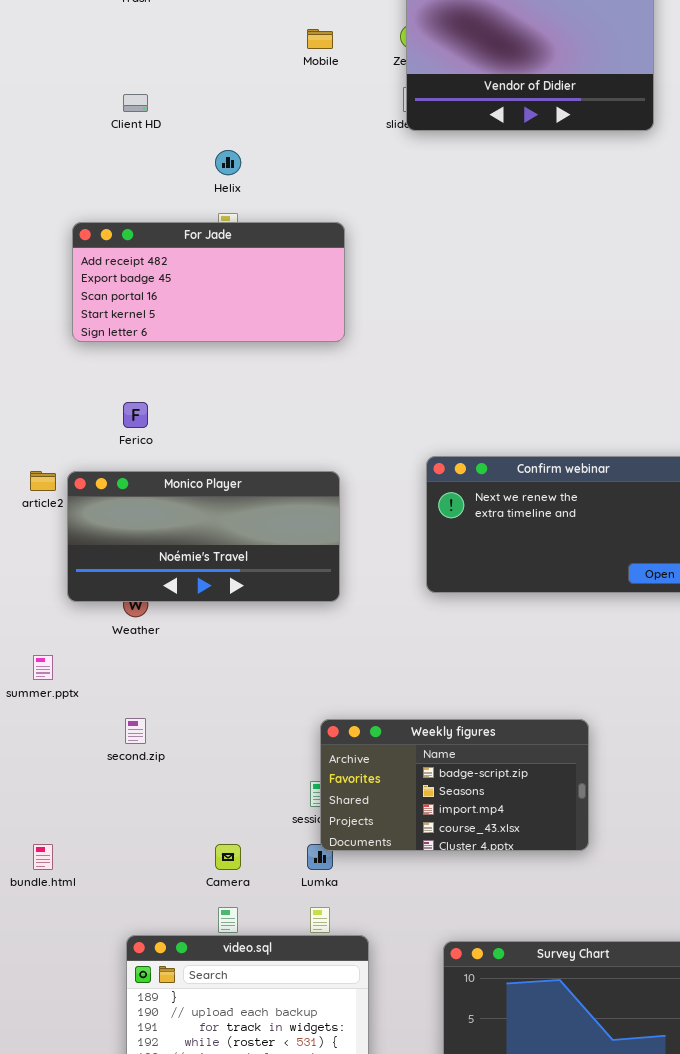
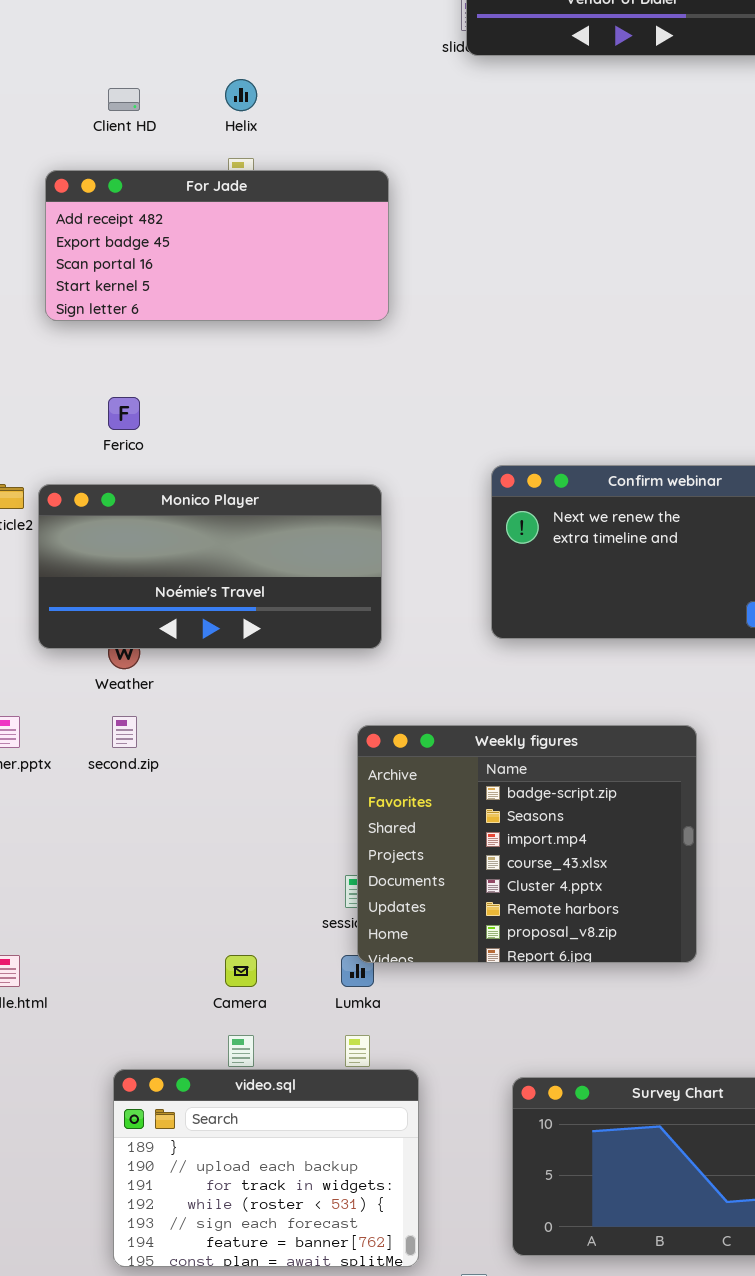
Client HD: [123,94,148,112] -> [108,88,140,111], moved
second.zip: [125,718,146,744] -> [112,716,137,748], moved
Weekly figures: [320,719,589,851] -> [357,725,697,963], resized

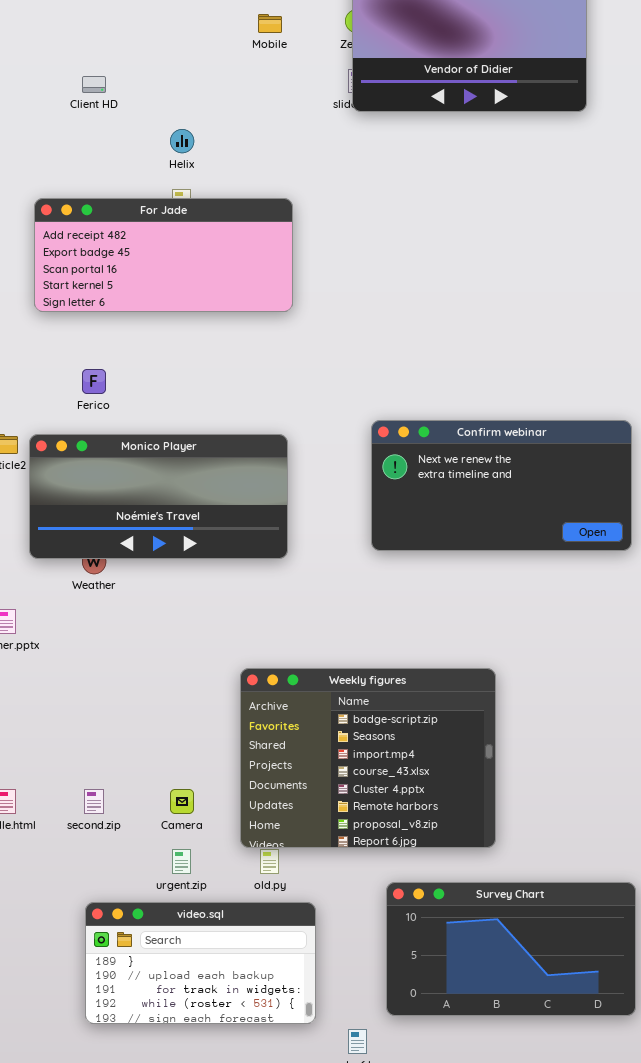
Client HD: [108,88,140,111] -> [82,76,106,93], moved
second.zip: [112,716,137,748] -> [84,789,104,814], moved
Weekly figures: [357,725,697,963] -> [240,668,496,848], moved
video.sql: [113,1069,419,1267] -> [85,902,316,1024], resized

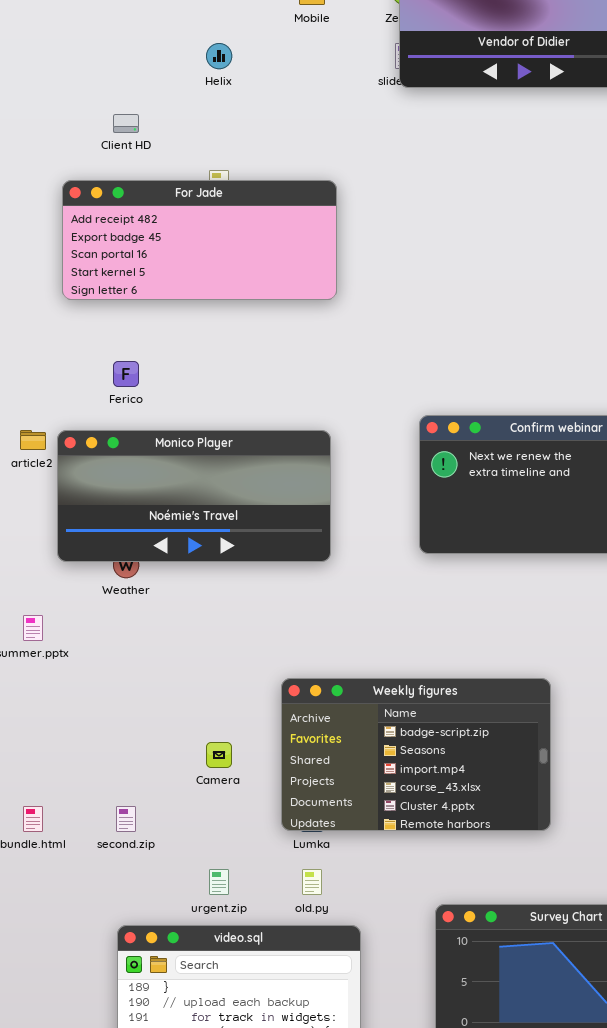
Client HD: [82,76,106,93] -> [113,114,139,133], moved
Helix: [170,129,194,153] -> [206,43,232,69], moved
Weekly figures: [240,668,496,848] -> [281,678,551,831], resized
Camera: [170,789,194,814] -> [206,742,232,768], moved

